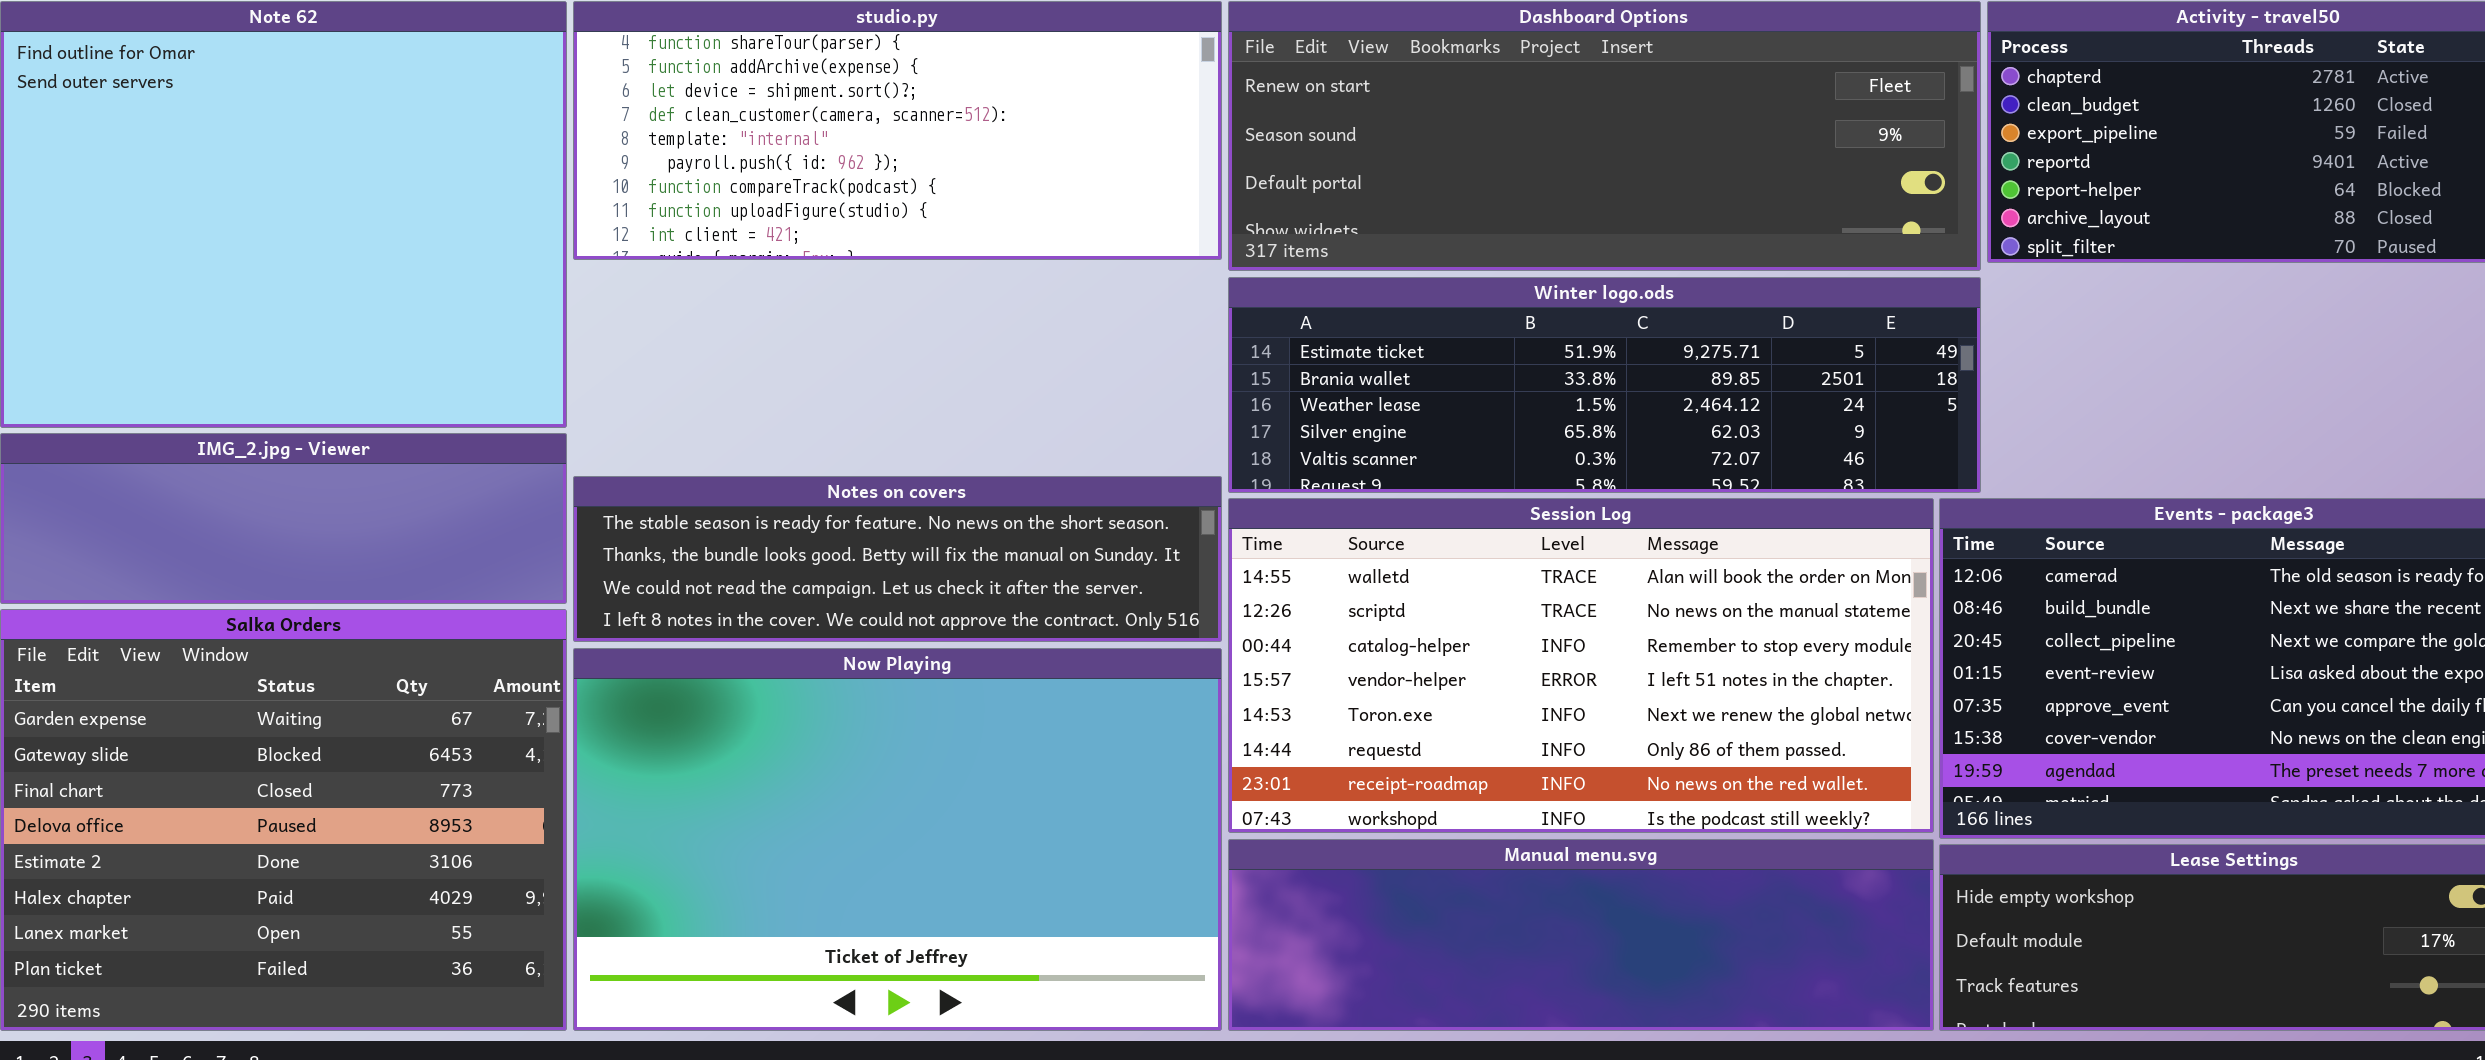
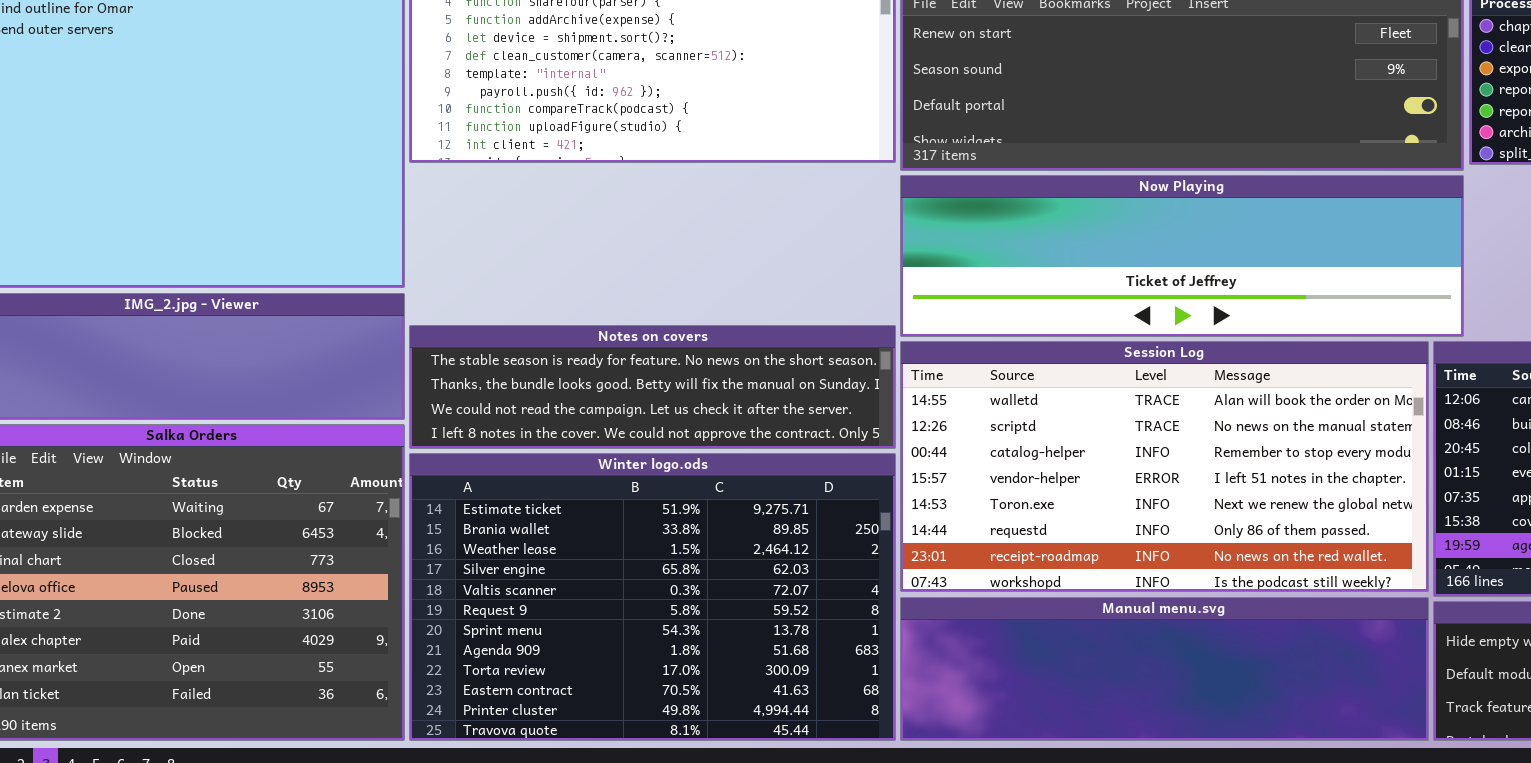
Winter logo.ods: [1228,277,1981,493] -> [409,453,896,741], moved, resized
Now Playing: [573,648,1222,1031] -> [900,175,1464,337], moved, resized

